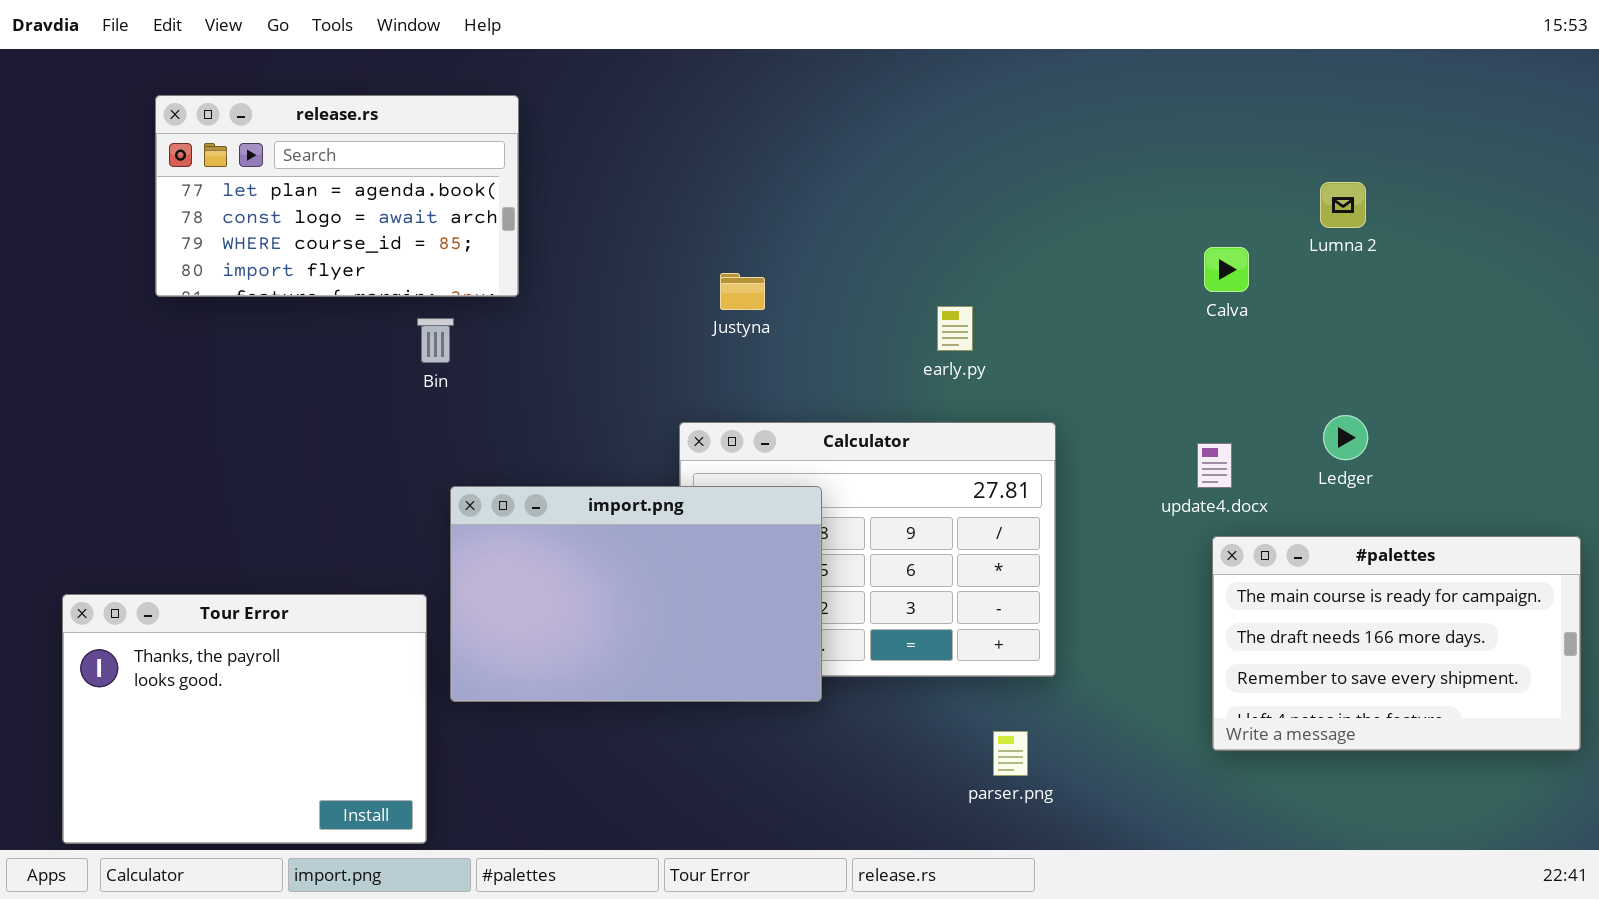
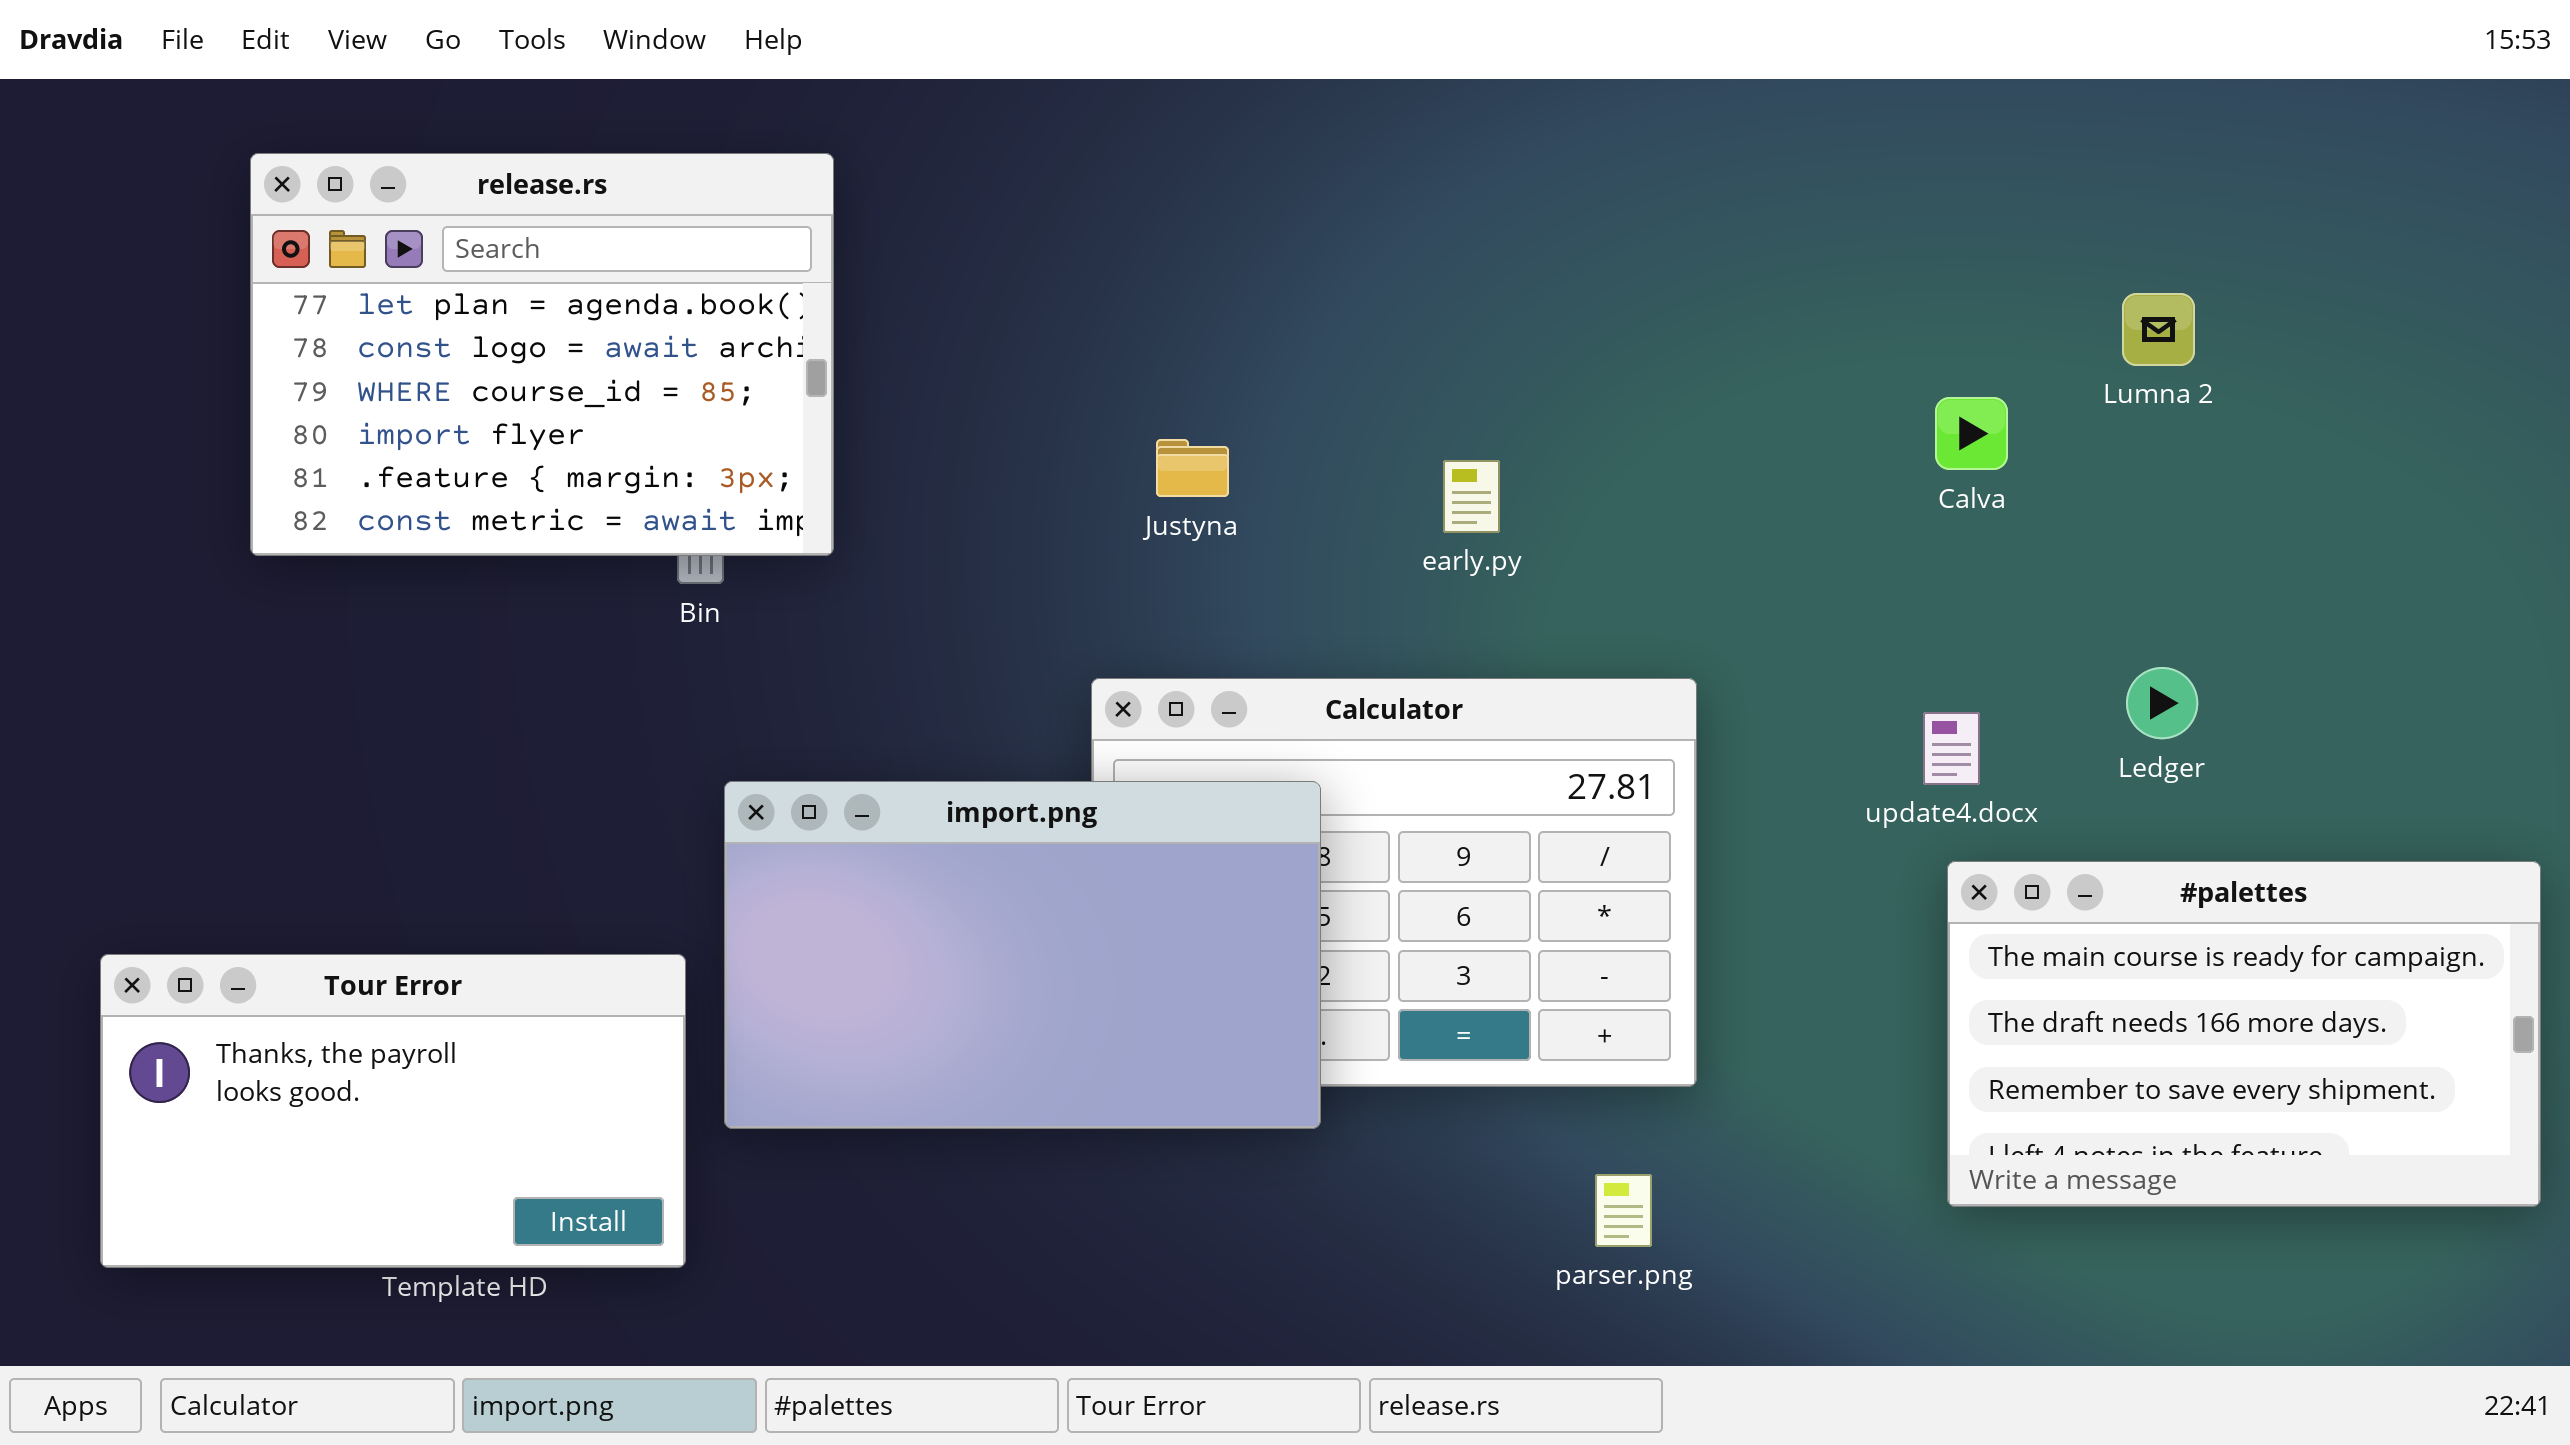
release.rs: [155,95,519,297] -> [250,153,834,556], resized
early.py: [937,306,973,351] -> [1443,460,1500,533], moved
Tour Error: [62,594,427,844] -> [100,954,686,1268], resized

